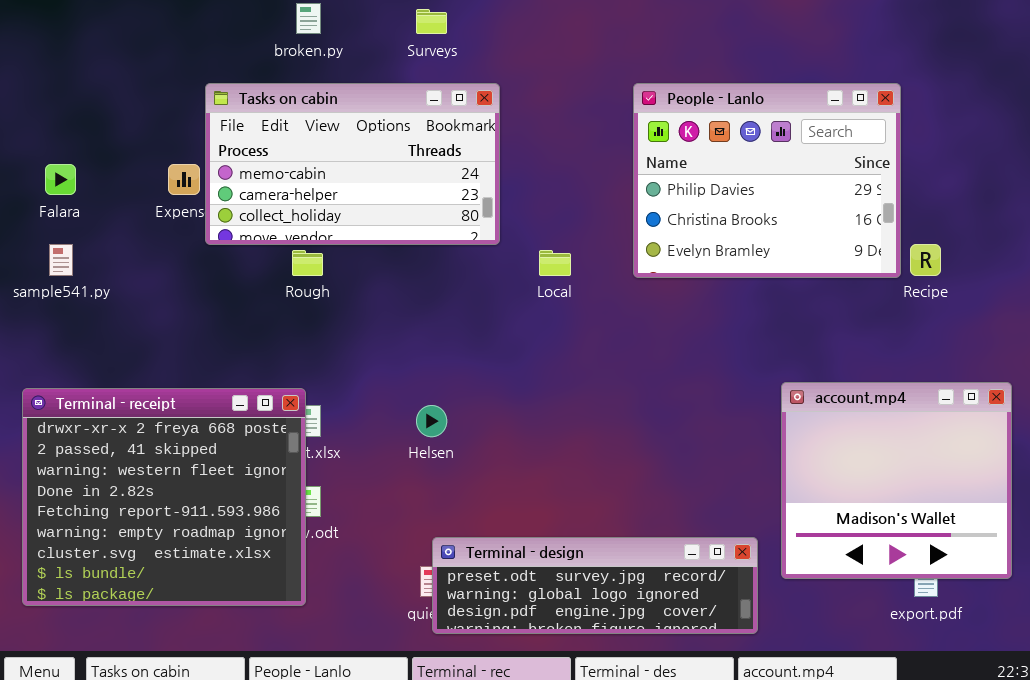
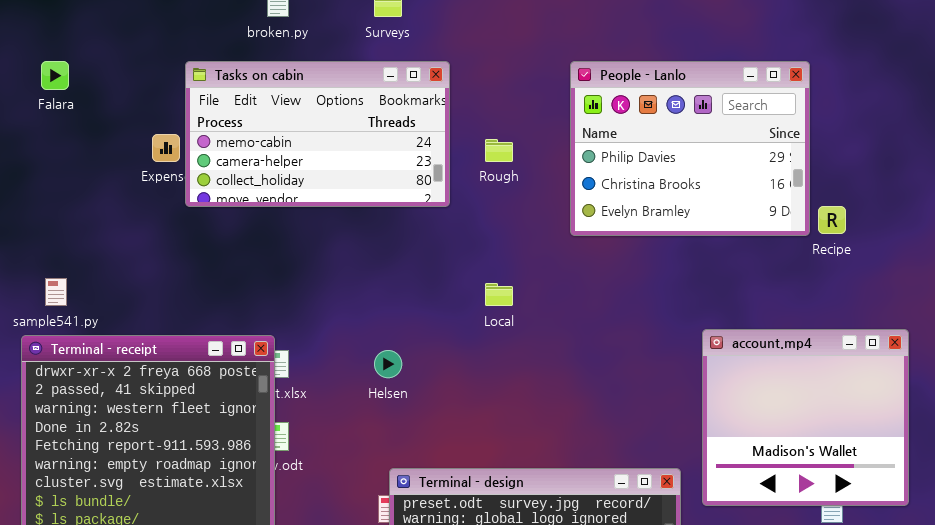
Falara: [45,164,76,195] -> [41,61,69,90], moved
sample541.py: [49,244,73,276] -> [45,278,67,306], moved
Rough: [292,250,323,276] -> [485,139,513,162], moved
Local: [539,250,571,276] -> [485,283,513,306], moved

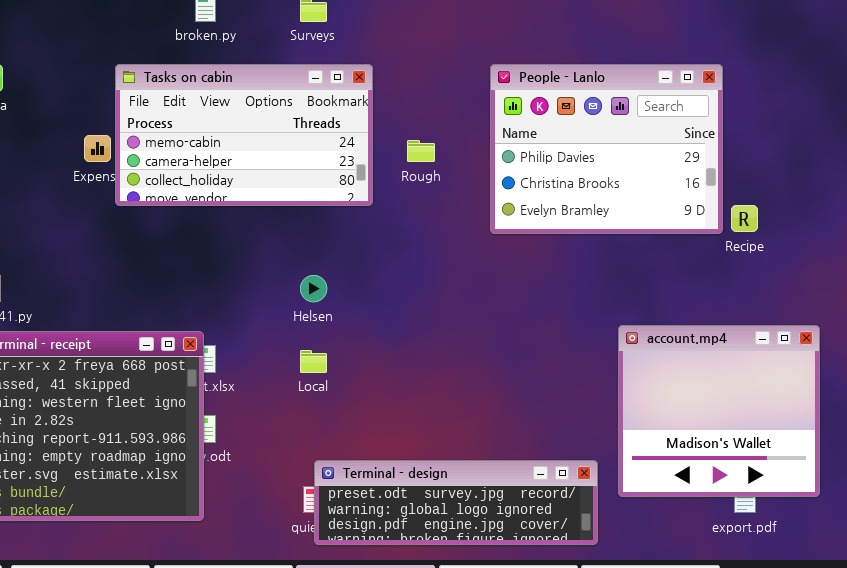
Local: [485,283,513,306] -> [300,350,327,373], moved
Helsen: [374,350,402,378] -> [300,275,327,302], moved

